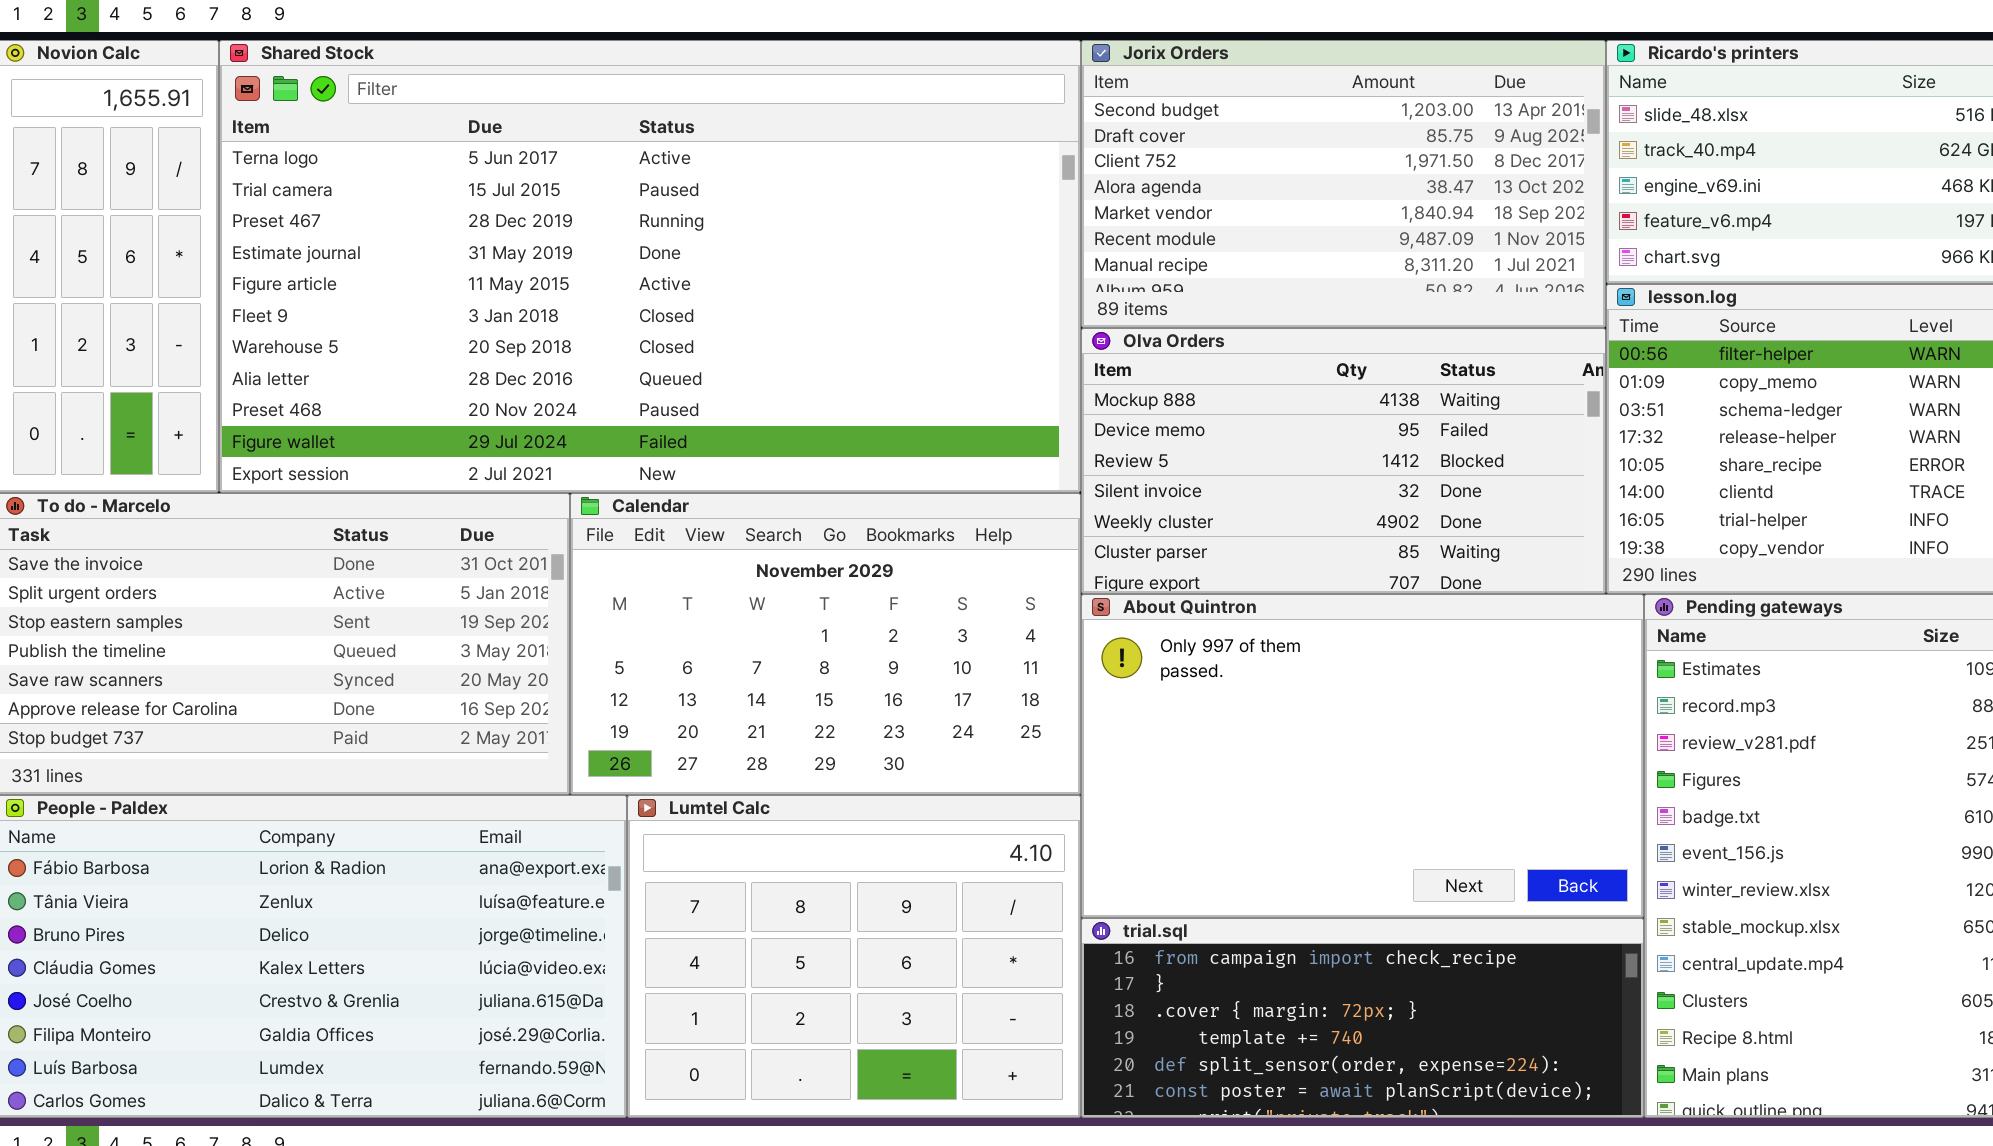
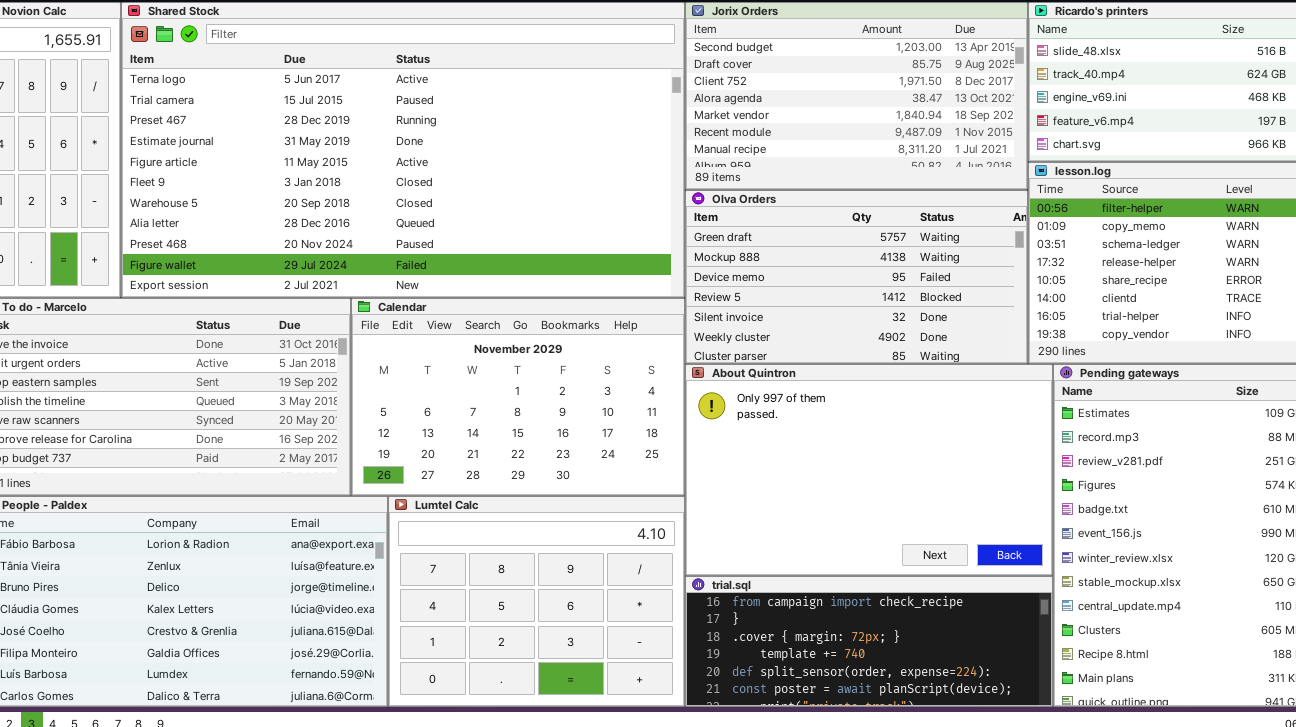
Olva Orders: [1081,328,1606,594] -> [685,190,1028,364], scrolled up 1 row

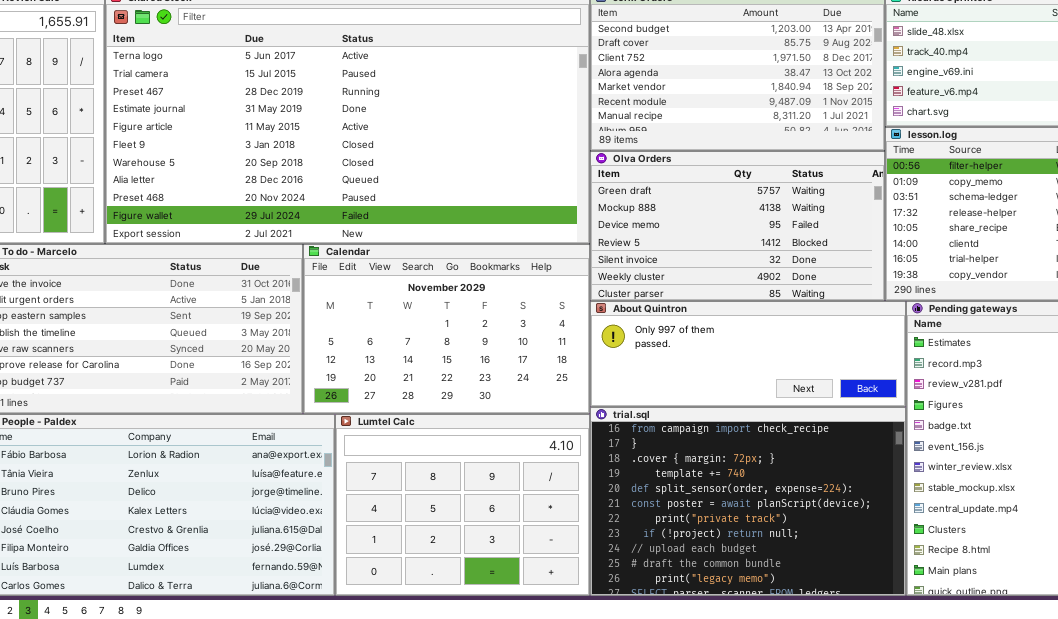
About Quintron: [685,364,1053,576] -> [590,301,906,407], resized
trial.sql: [685,576,1053,707] -> [590,407,906,596], resized

